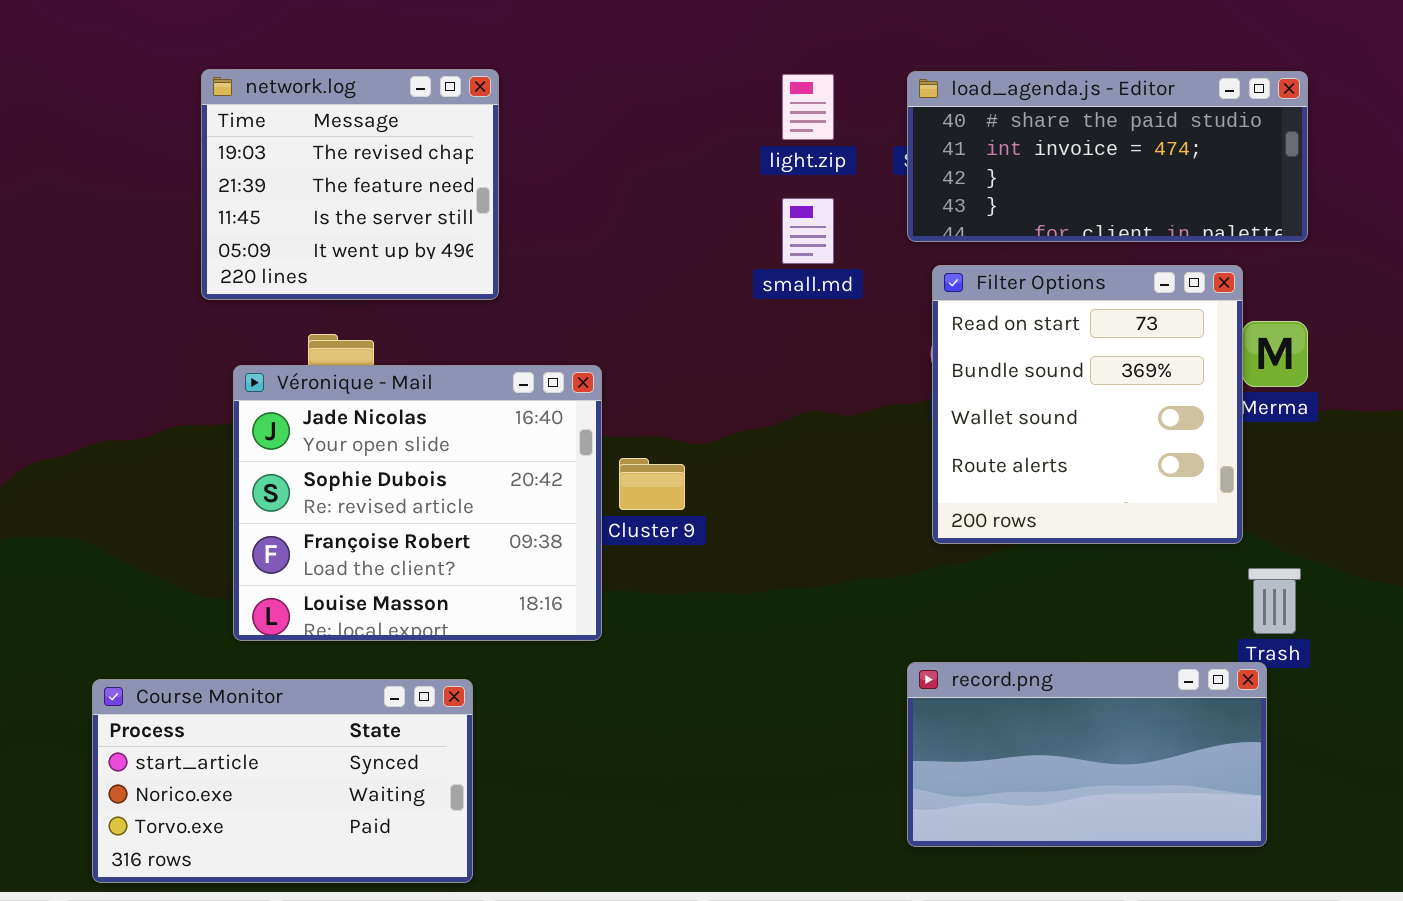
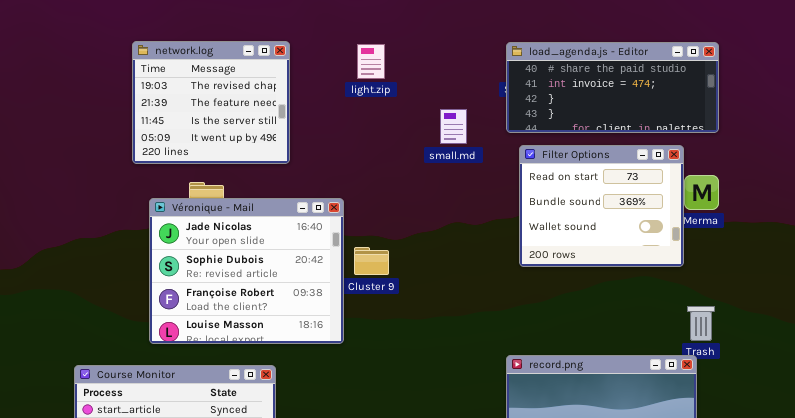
light.zip: [782,74,834,140] -> [357,44,385,79], moved
Filter Options: [932,265,1243,544] -> [519,145,684,267], resized

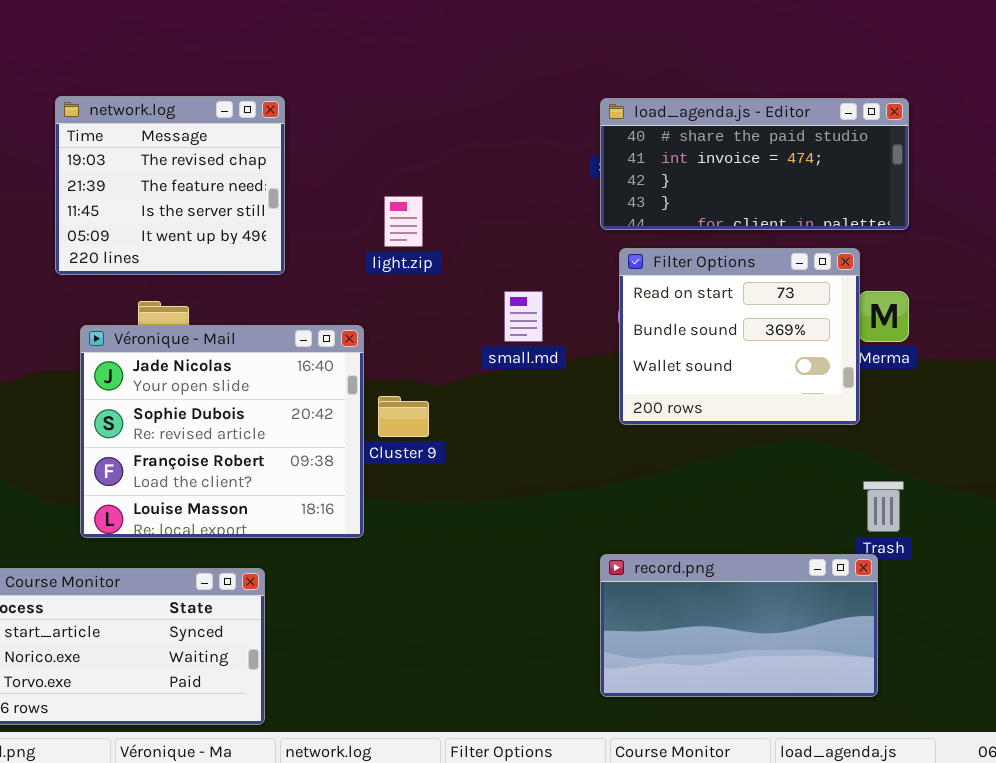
light.zip: [357,44,385,79] -> [384,196,423,247], moved
small.md: [440,109,467,144] -> [504,291,543,342], moved

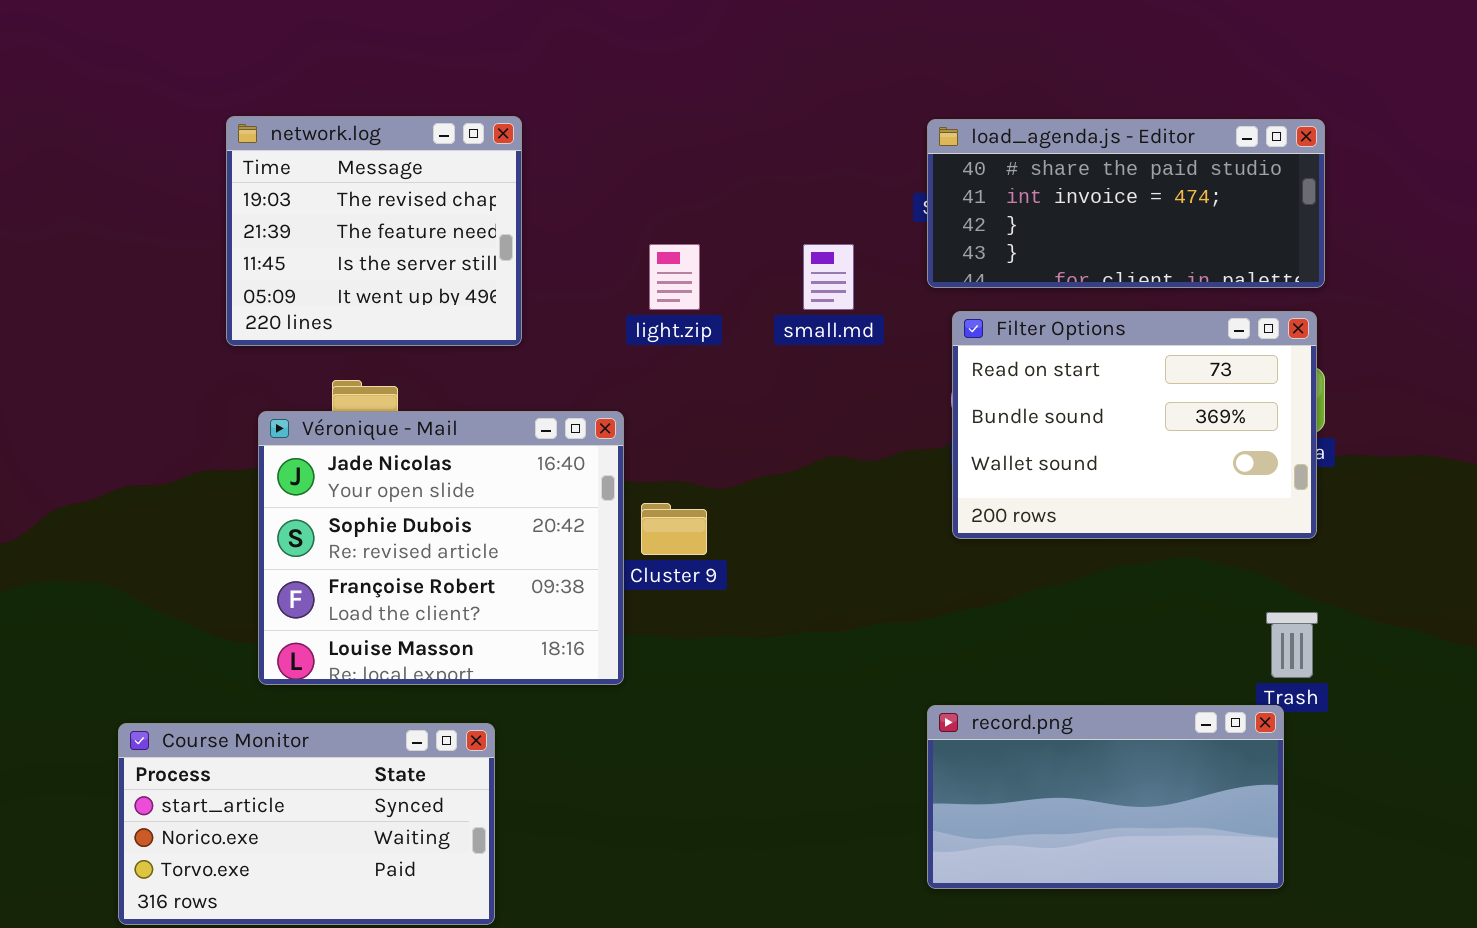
Filter Options: [619,248,860,425] -> [952,311,1317,539], resized
small.md: [504,291,543,342] -> [803,244,854,310], moved

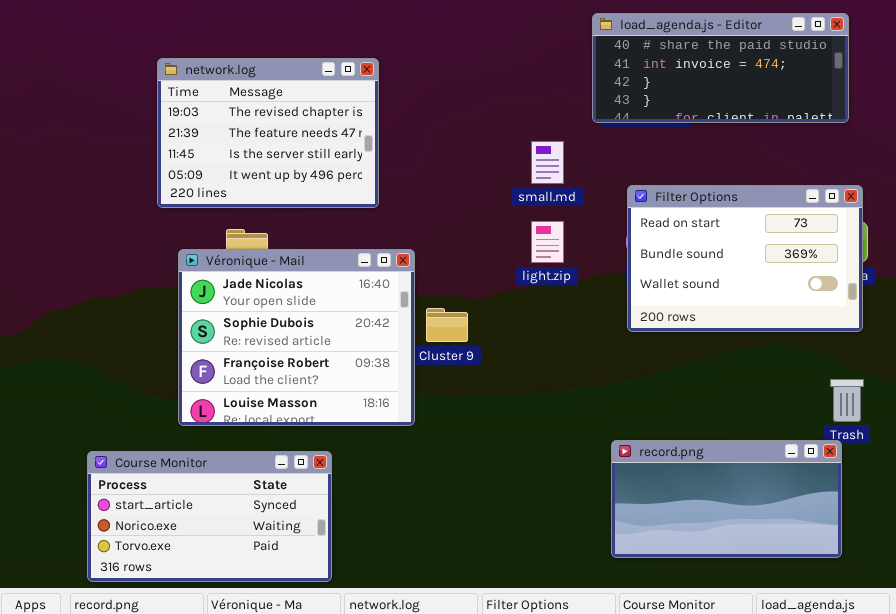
network.log: [226,116,522,346] -> [157,58,379,208], resized
load_agenda.js - Editor: [927,119,1325,288] -> [592,13,849,123], moved
light.zip: [649,244,700,310] -> [531,221,564,263], moved

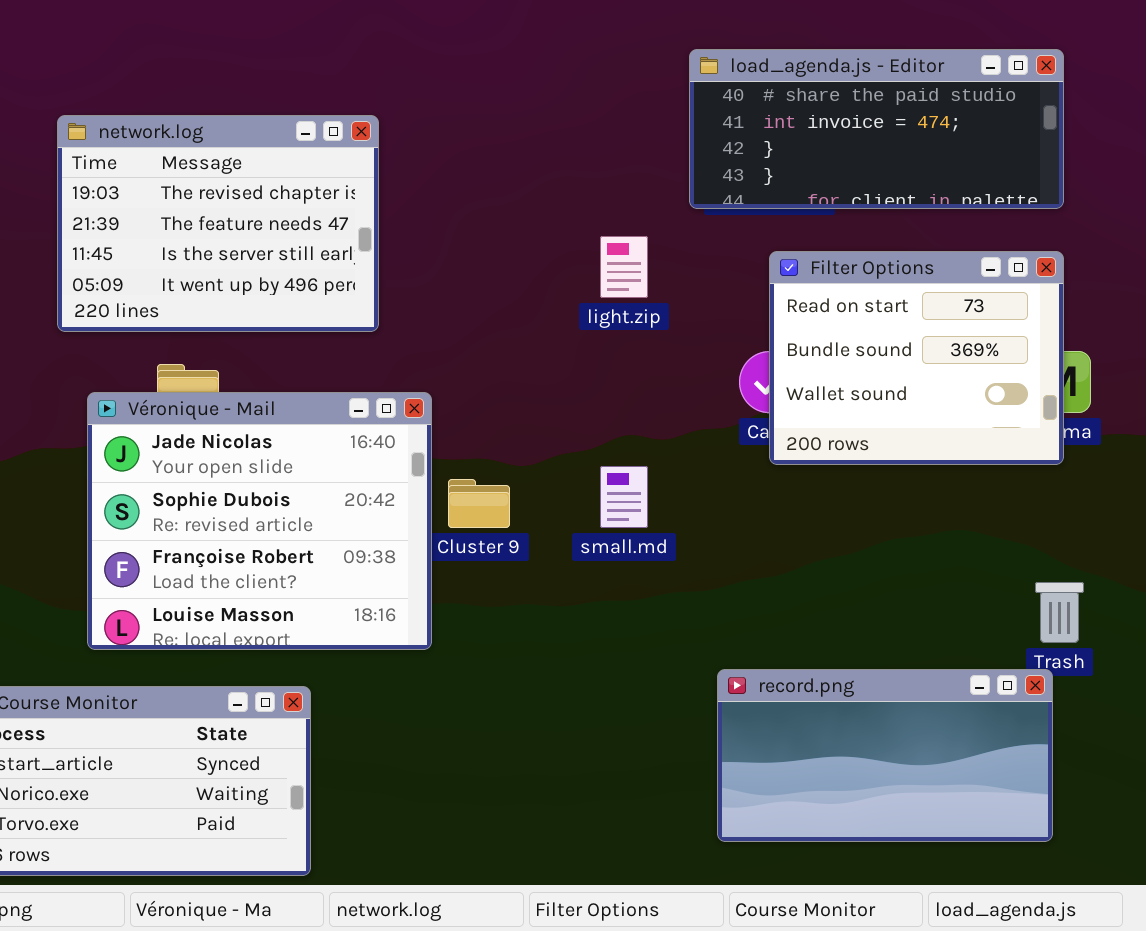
small.md: [531,141,564,184] -> [600,466,648,528], moved
Filter Options: [627,185,863,332] -> [769,251,1064,465], moved, resized
light.zip: [531,221,564,263] -> [600,236,648,298], moved

